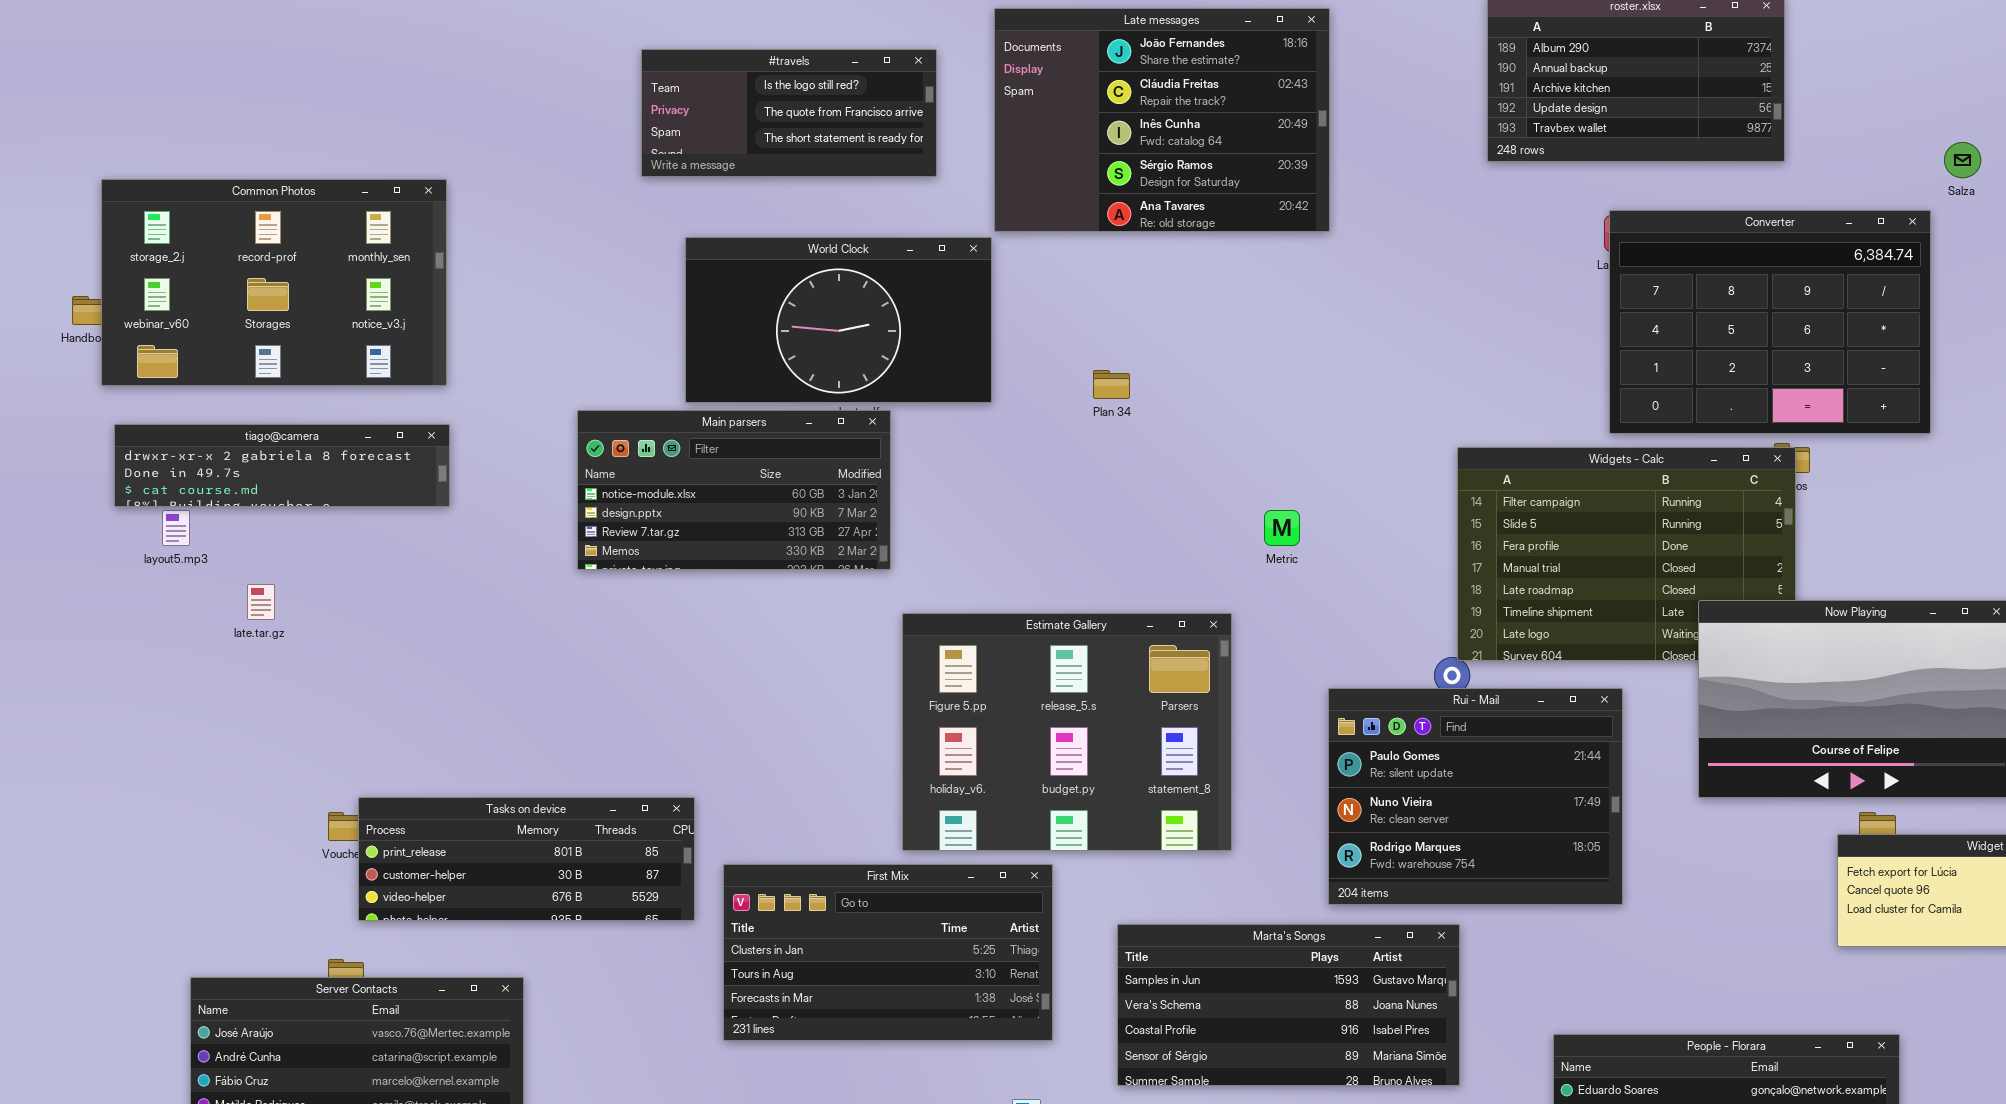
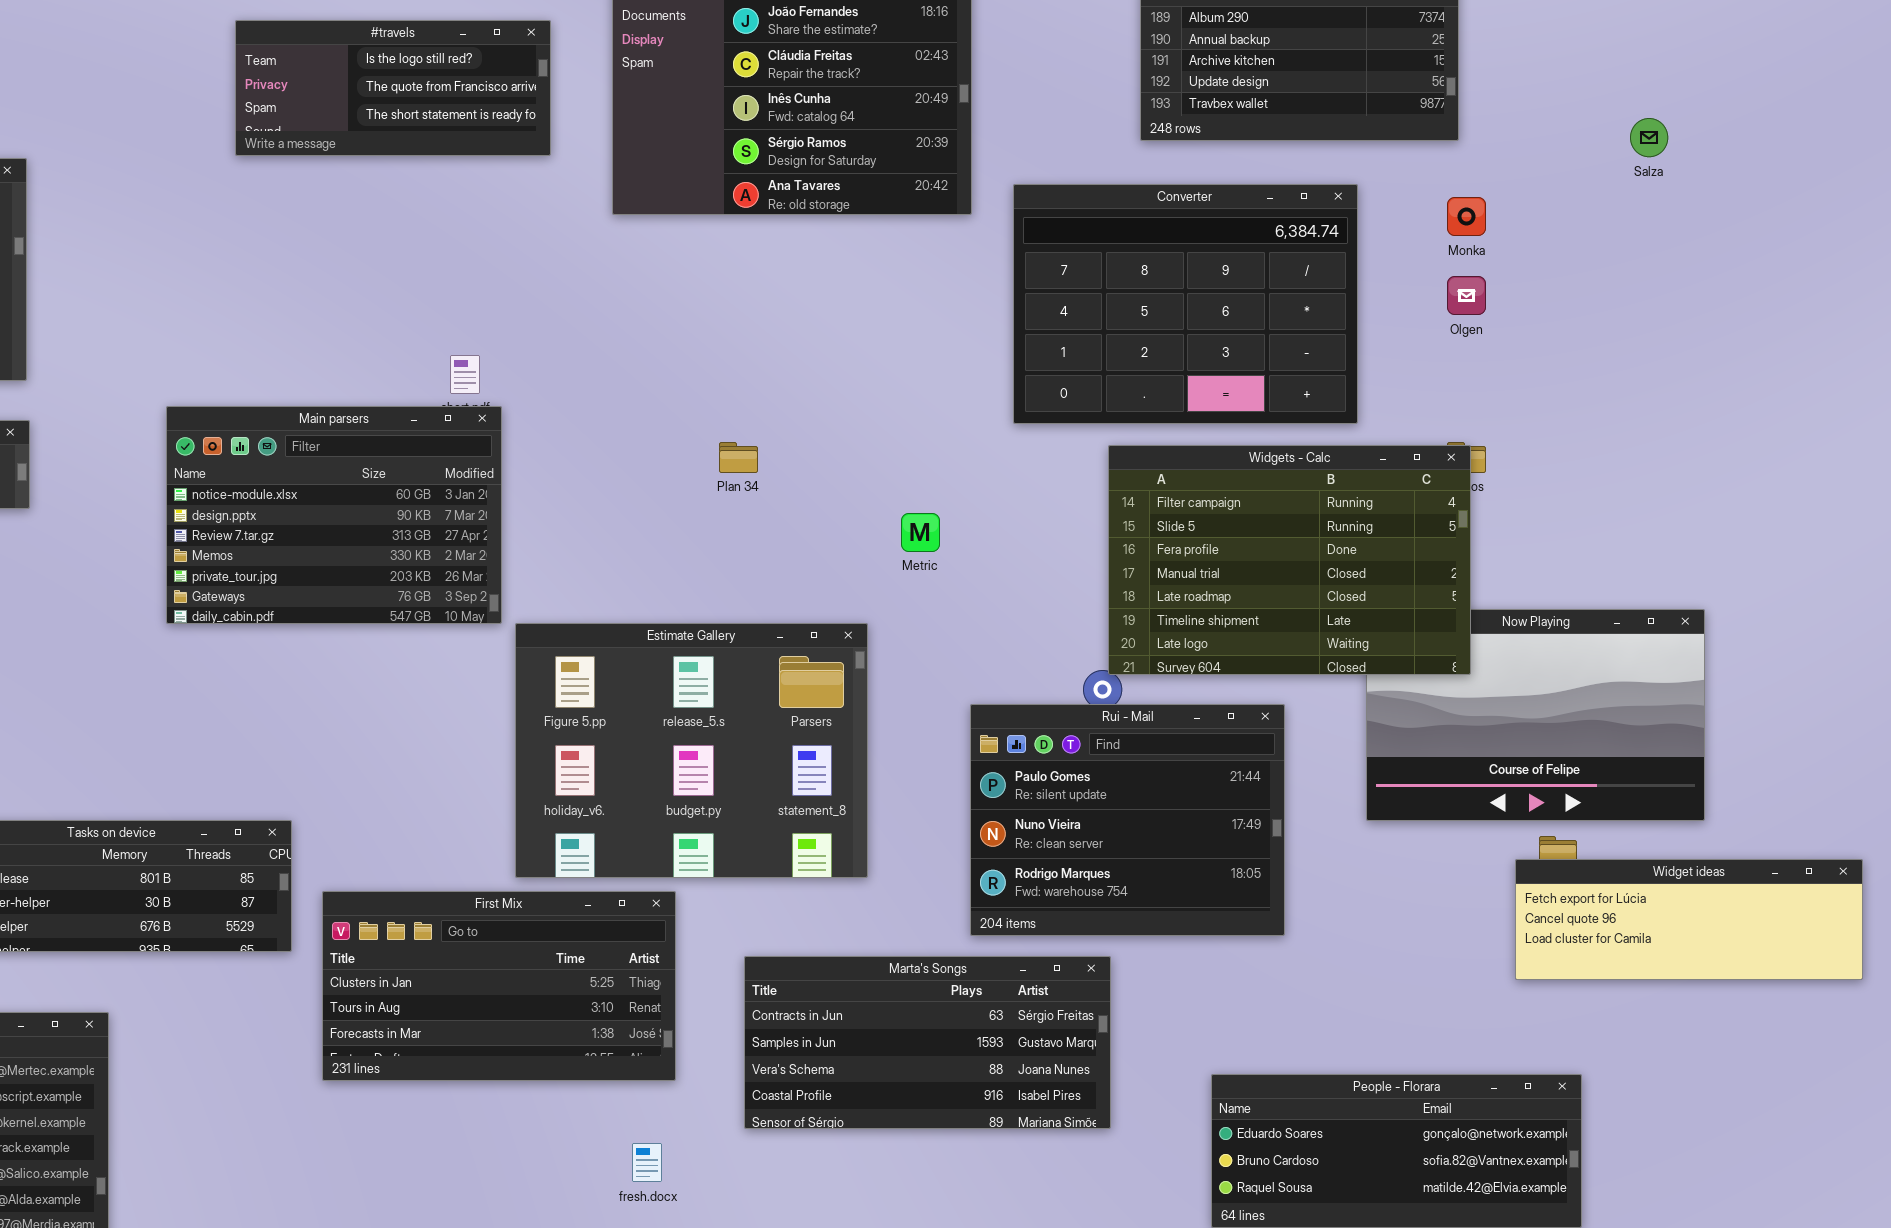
Converter: [1609,210,1931,434] -> [1013,184,1358,424], moved
World Clock: [685,237,992,403] -> none, closed
Plan 34: [1093,370,1130,399] -> [719,442,758,473], moved
Main parsers: [577,410,891,570] -> [166,406,502,624], resized
Widgets - Calc: [1457,447,1796,661] -> [1108,445,1471,675], raised
Marta's Songs: [1117,924,1460,1086] -> [744,956,1111,1129], scrolled up 1 row

